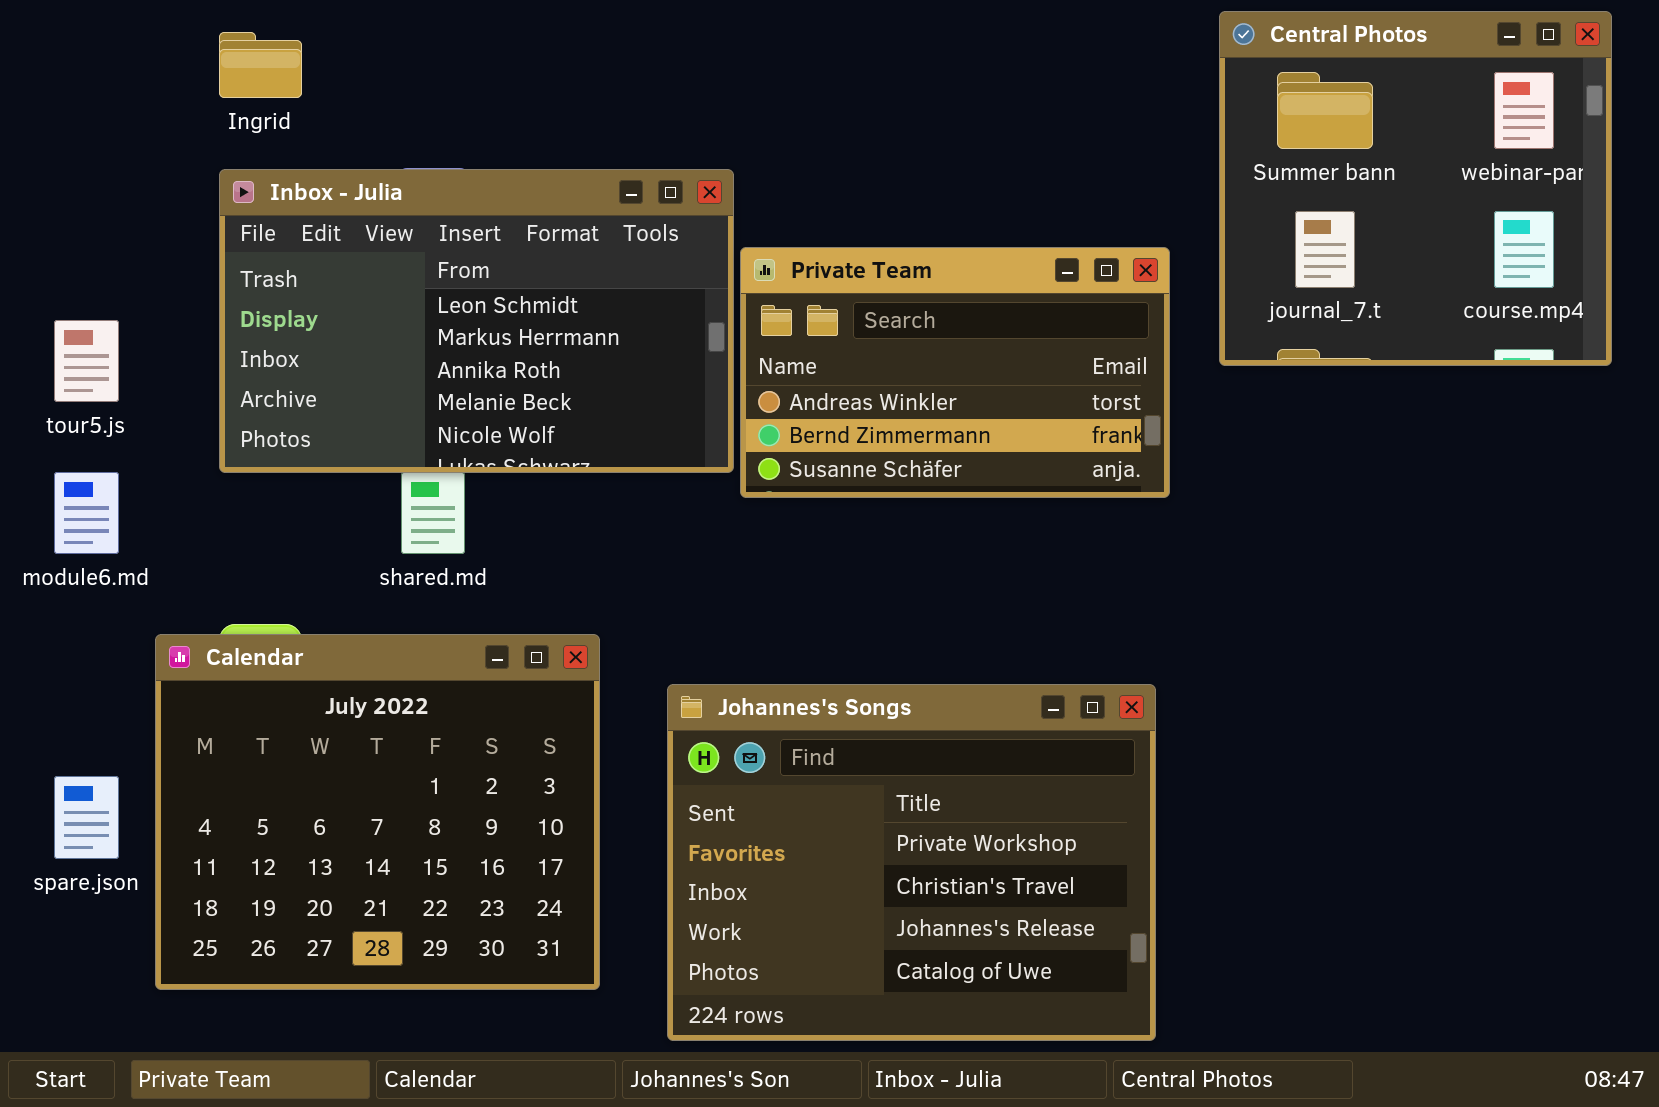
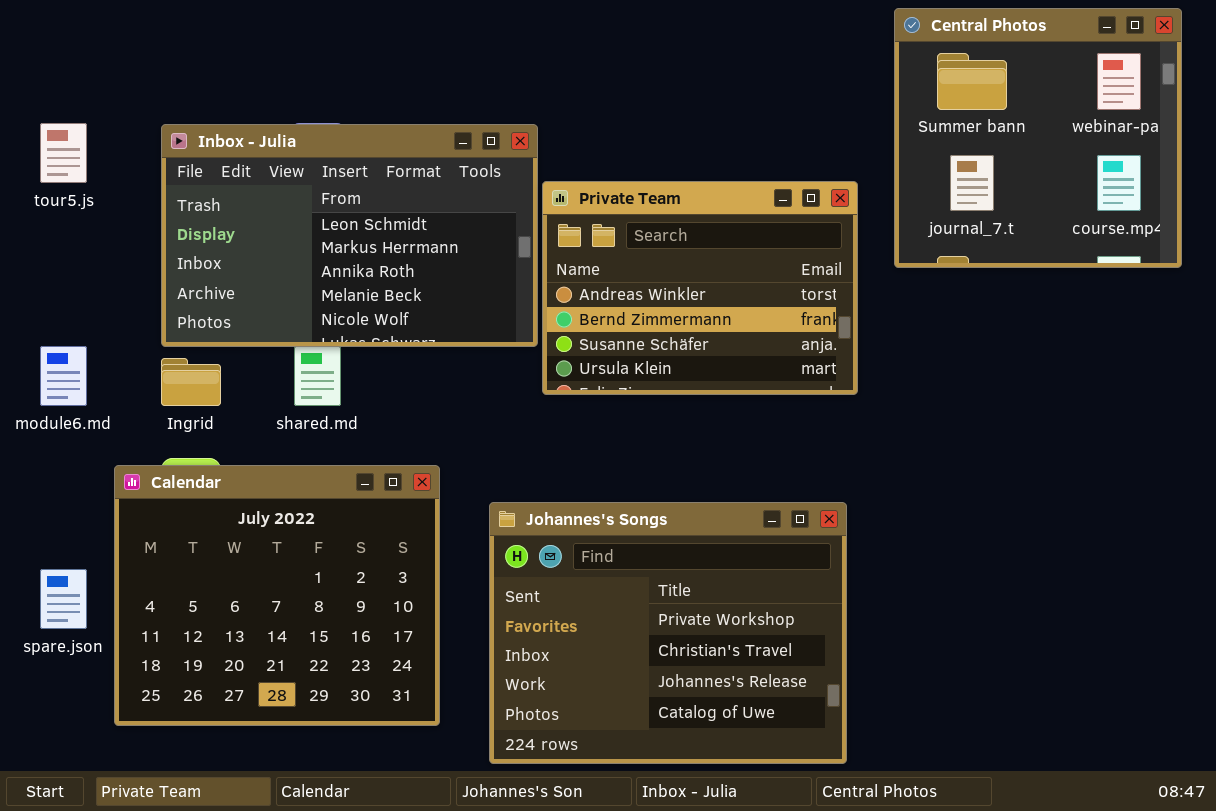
Ingrid: [219,32,302,98] -> [161,358,221,406], moved
Private Team: [740,247,1170,498] -> [542,181,858,395], resized
tour5.js: [54,320,119,402] -> [40,123,87,183], moved

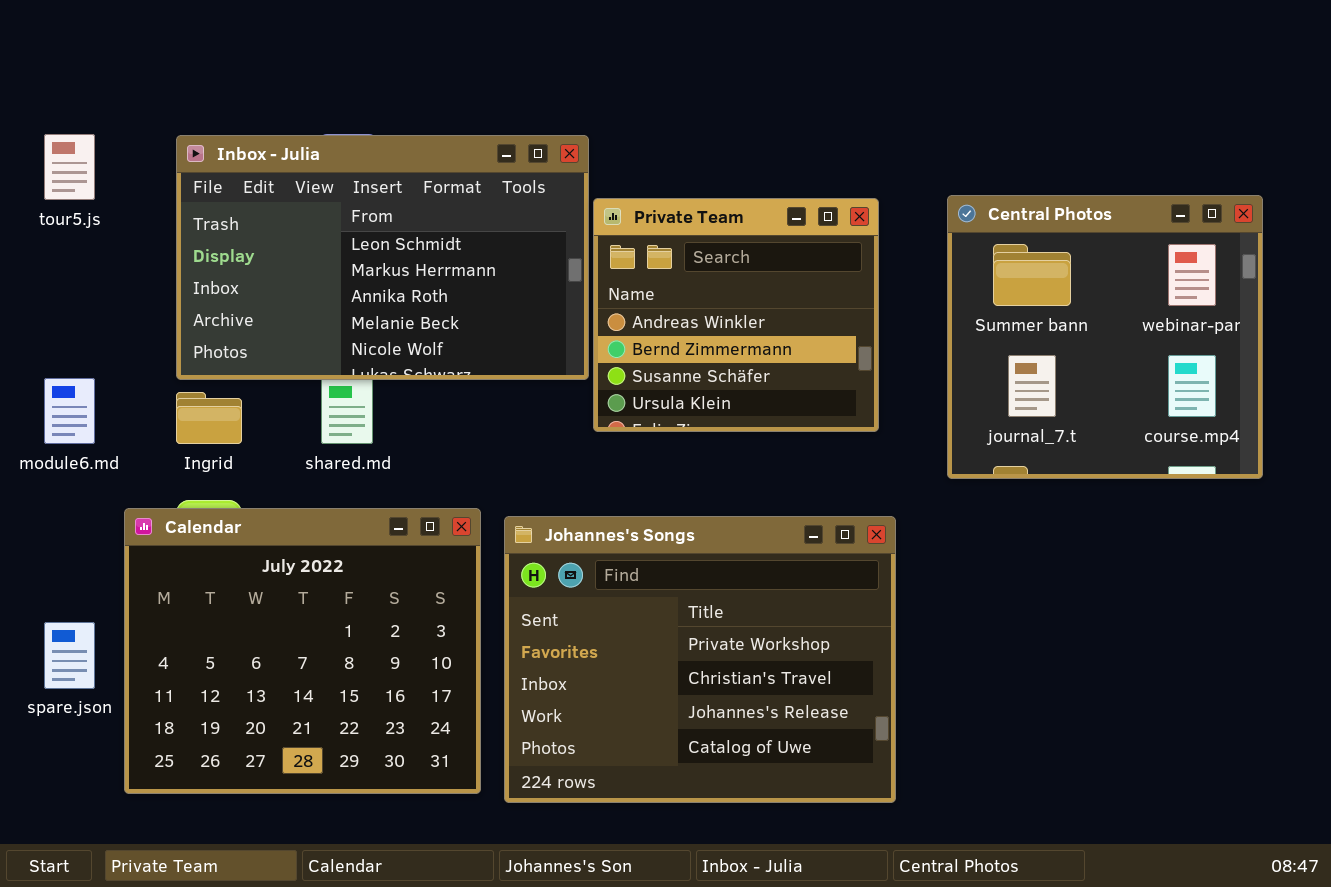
Central Photos: [894,8,1182,268] -> [947,195,1263,479], moved
Private Team: [542,181,858,395] -> [593,198,879,432], resized
Johannes's Songs: [489,502,847,764] -> [504,516,896,803], moved

